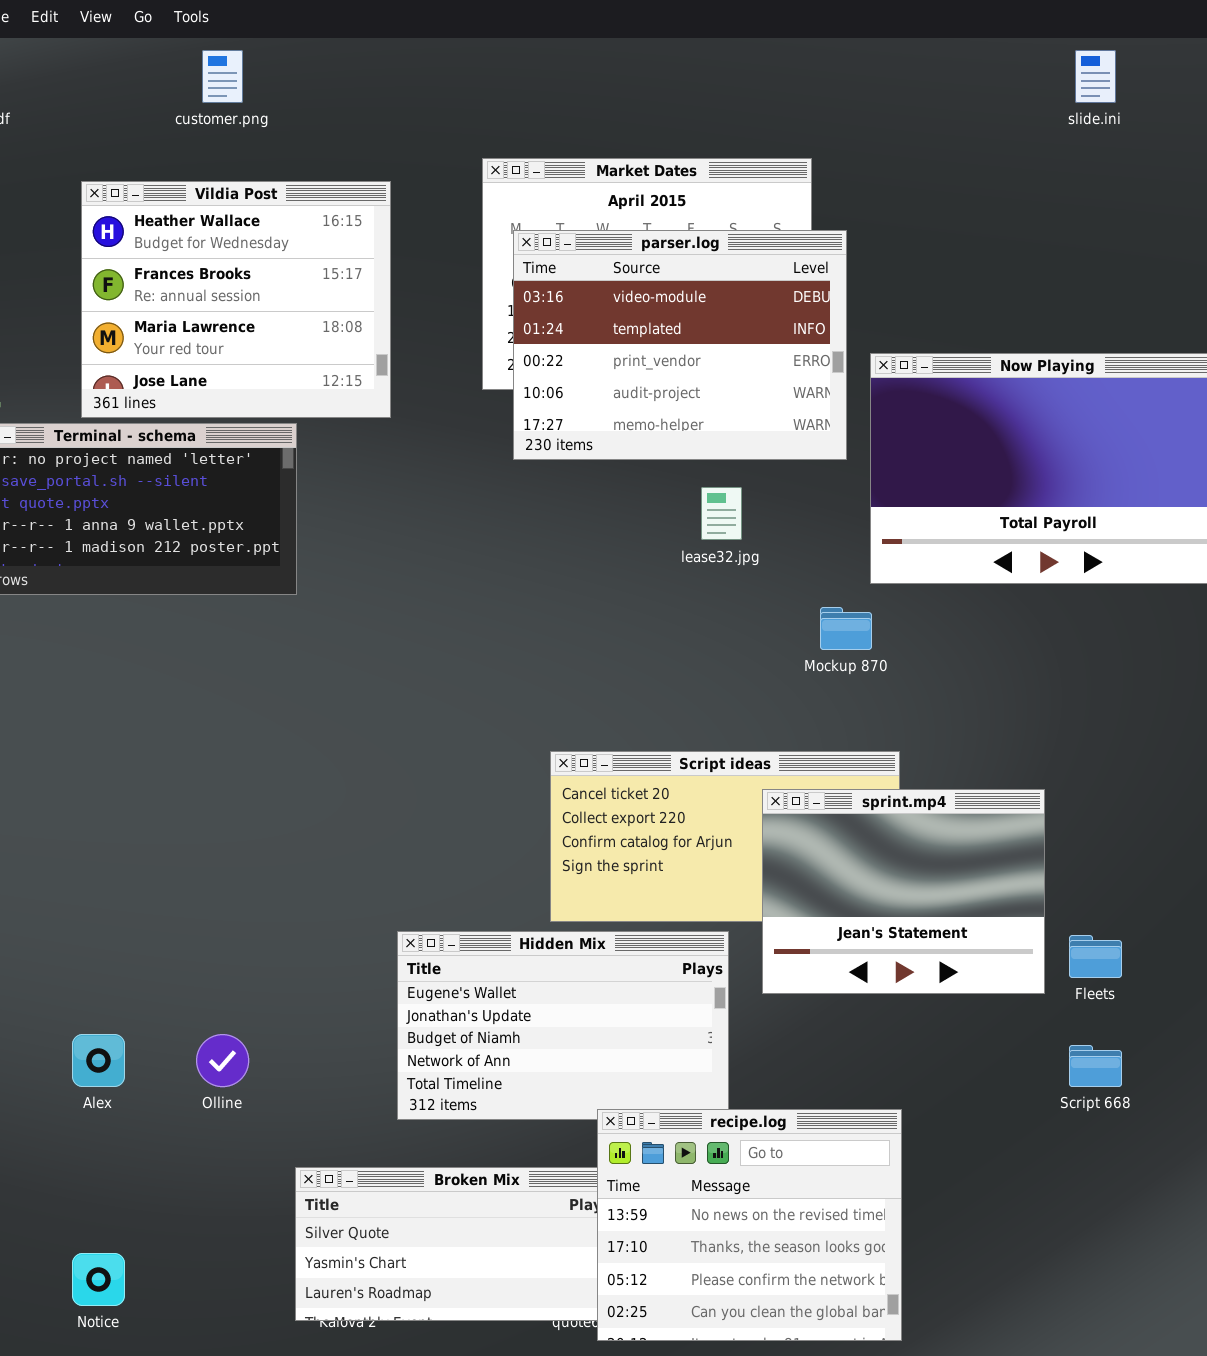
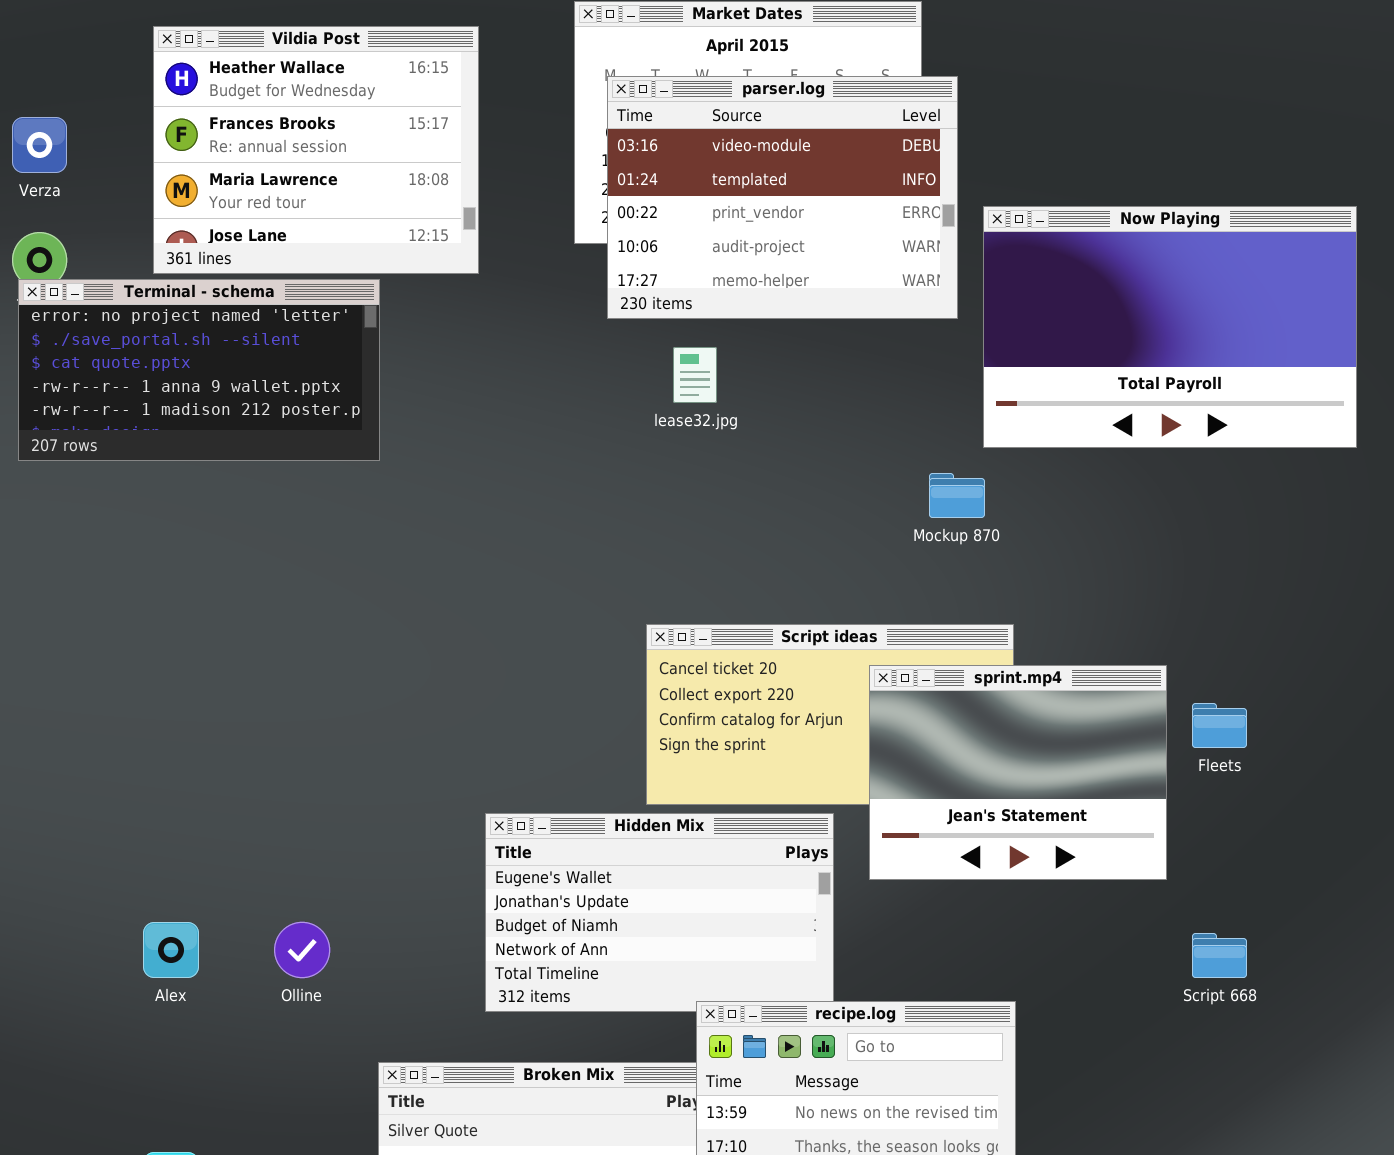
lease32.jpg: [701,487,742,540] -> [673,347,717,403], moved
Fleets: [1069,935,1122,978] -> [1192,703,1247,748], moved

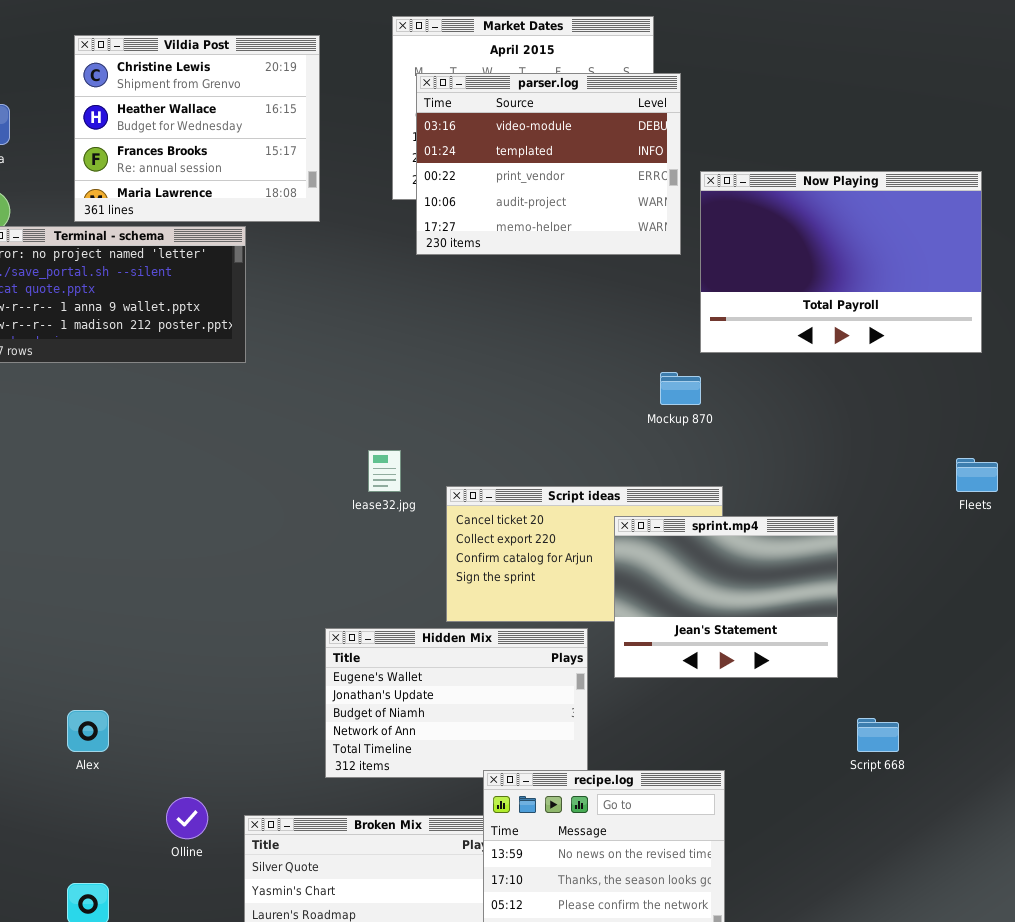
Vildia Post: [153,26,479,274] -> [74,35,320,222], scrolled up 1 row
lease32.jpg: [673,347,717,403] -> [368,450,401,492], moved
Fleets: [1192,703,1247,748] -> [956,458,998,492], moved
Olline: [274,922,330,978] -> [166,797,208,839], moved

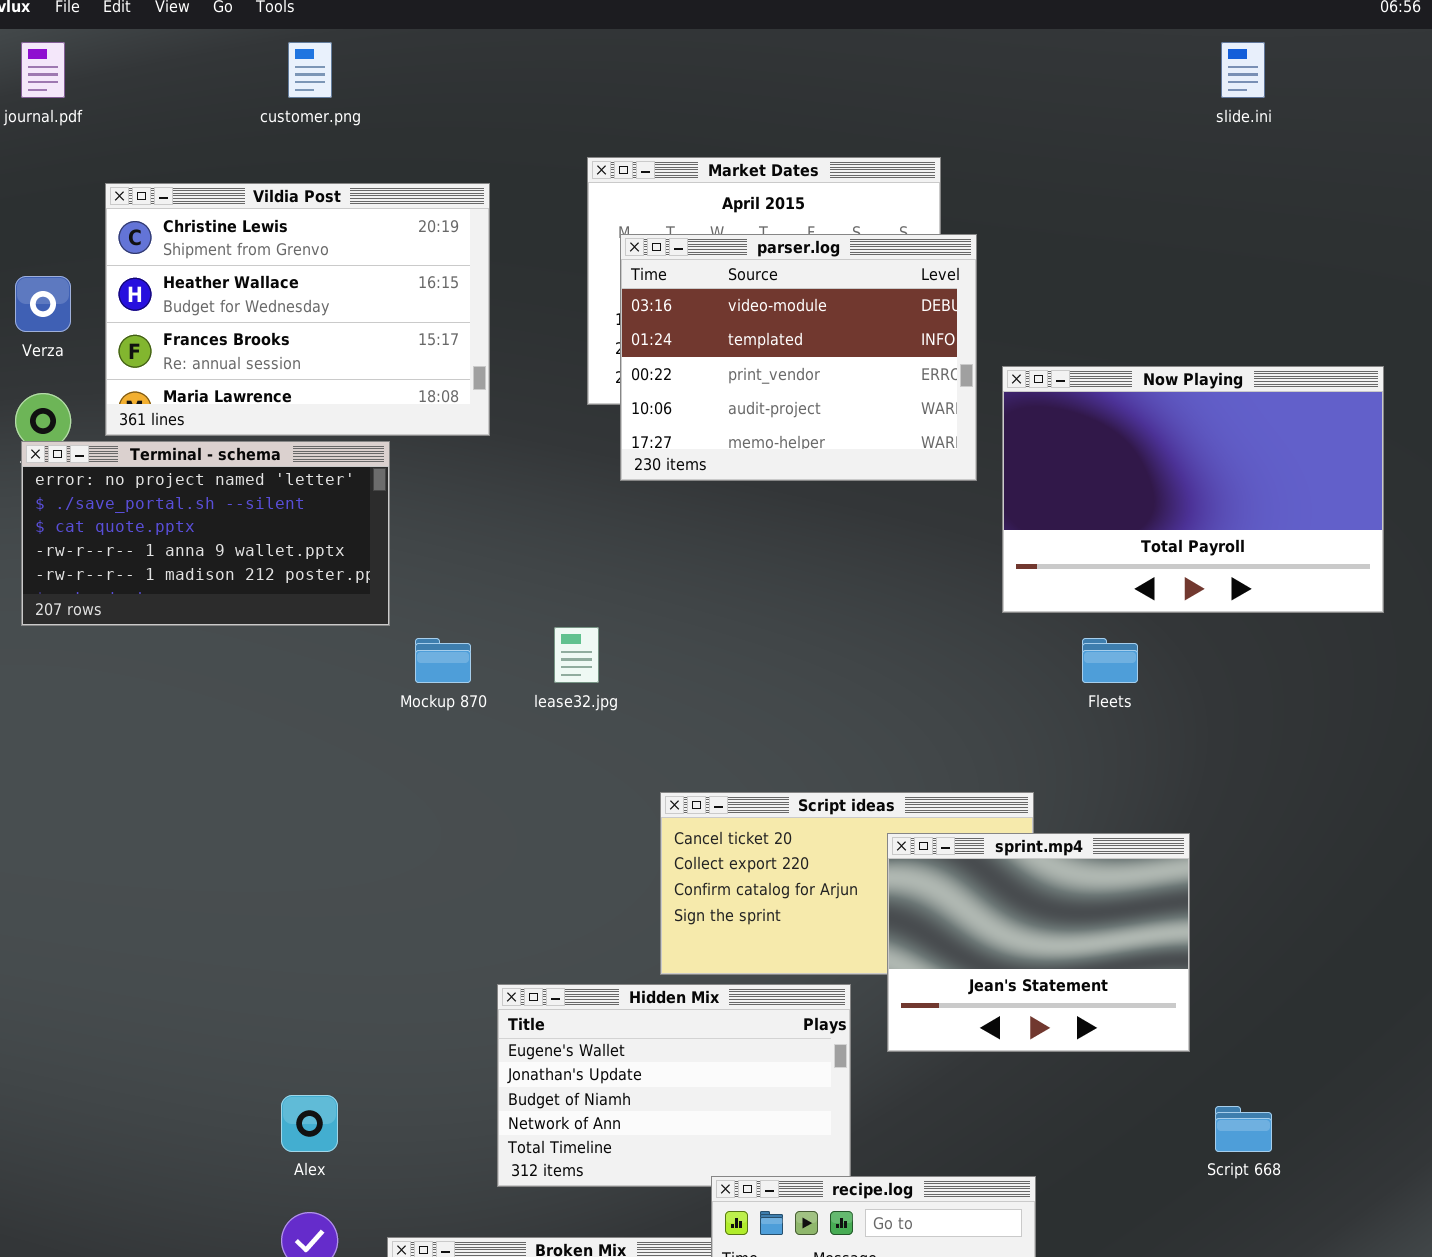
Vildia Post: [74,35,320,222] -> [105,183,490,436], resized
Mockup 870: [660,372,701,405] -> [415,638,471,683], moved
lease32.jpg: [368,450,401,492] -> [554,627,599,683], moved
Fleets: [956,458,998,492] -> [1082,638,1138,683], moved
Alex: [67,710,109,752] -> [281,1095,338,1152], moved

